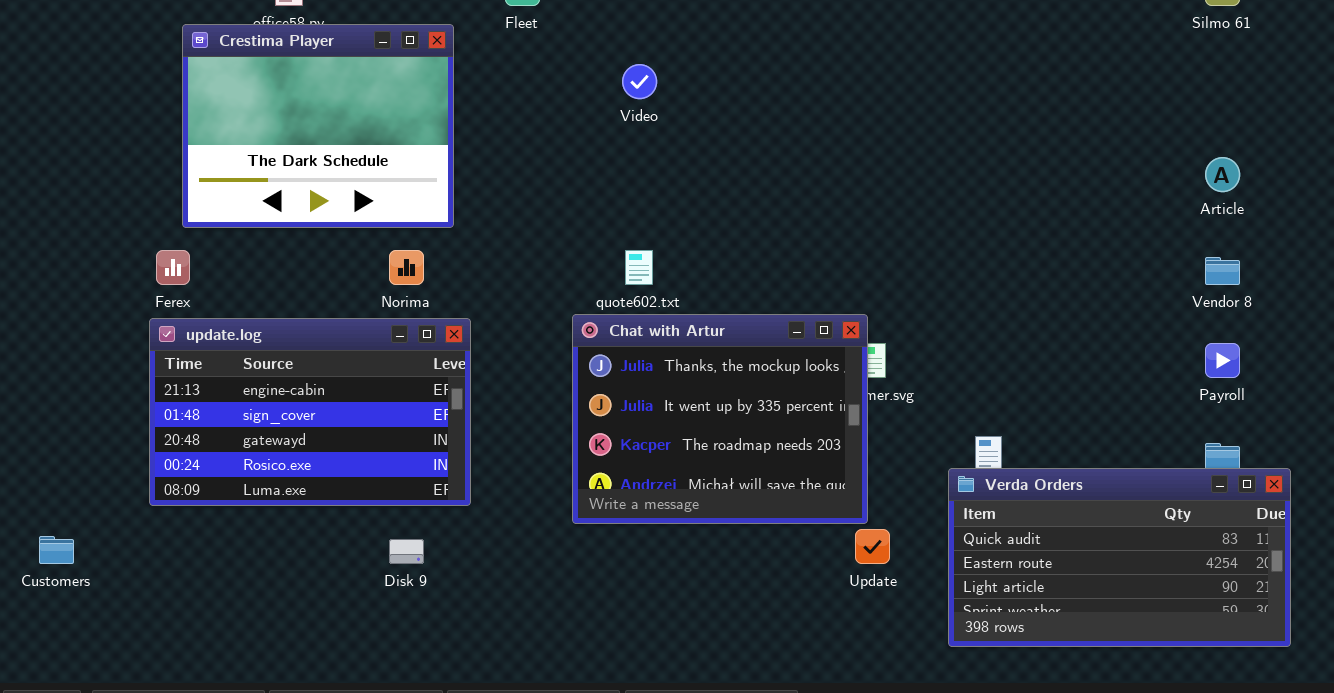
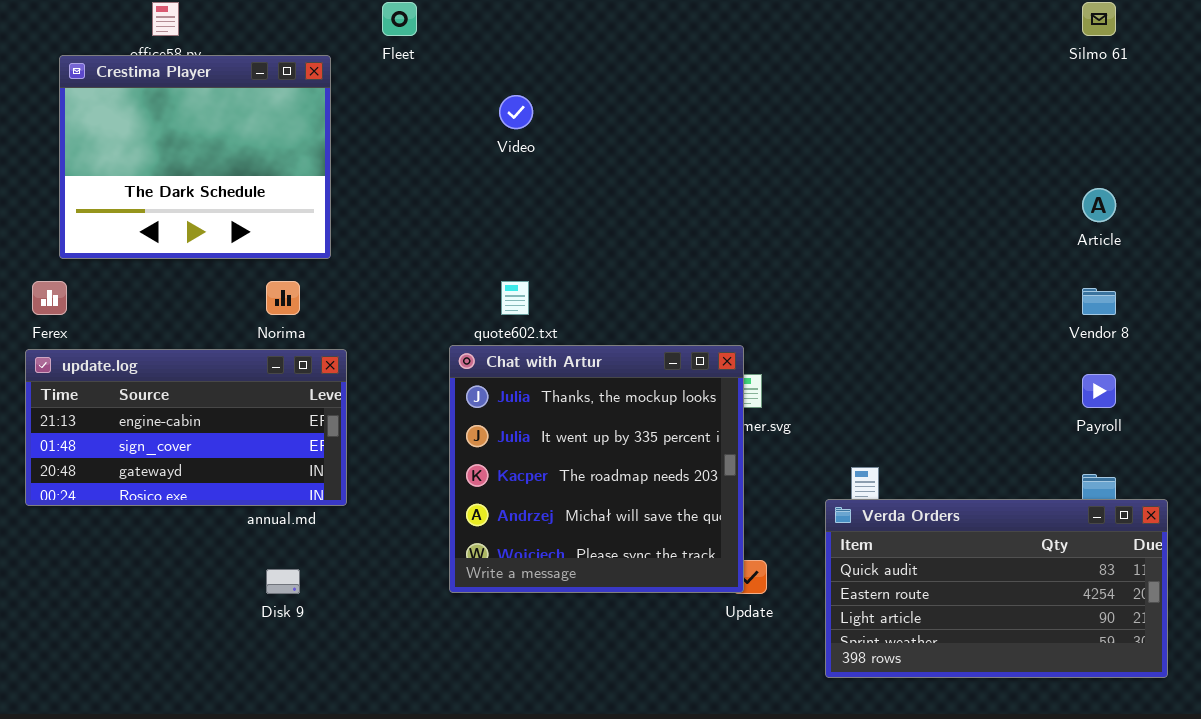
Chat with Artur: [572,314,868,524] -> [449,345,744,593], resized
update.log: [149,318,471,506] -> [25,349,347,506], resized

